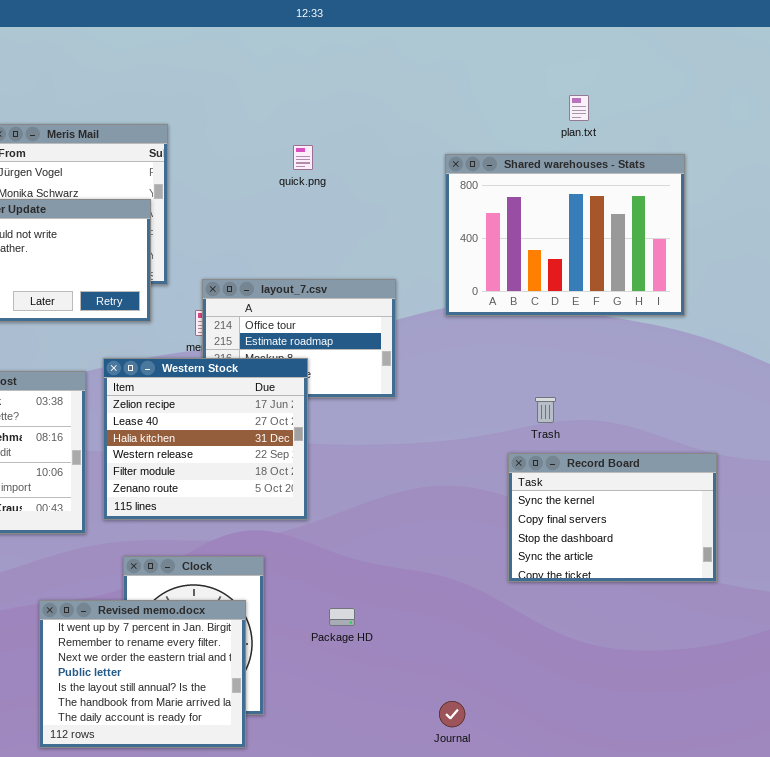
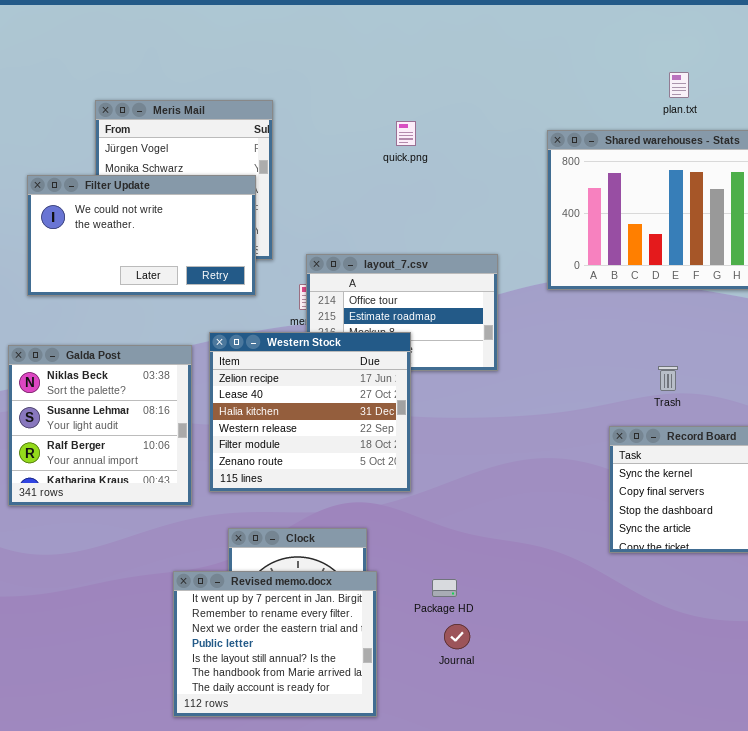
Trash: [535,397,556,423] -> [658,366,678,391], moved
Revised memo.docx: [39,600,246,748] -> [173,571,377,717], moved
Journal: [439,701,465,727] -> [444,624,470,649], moved

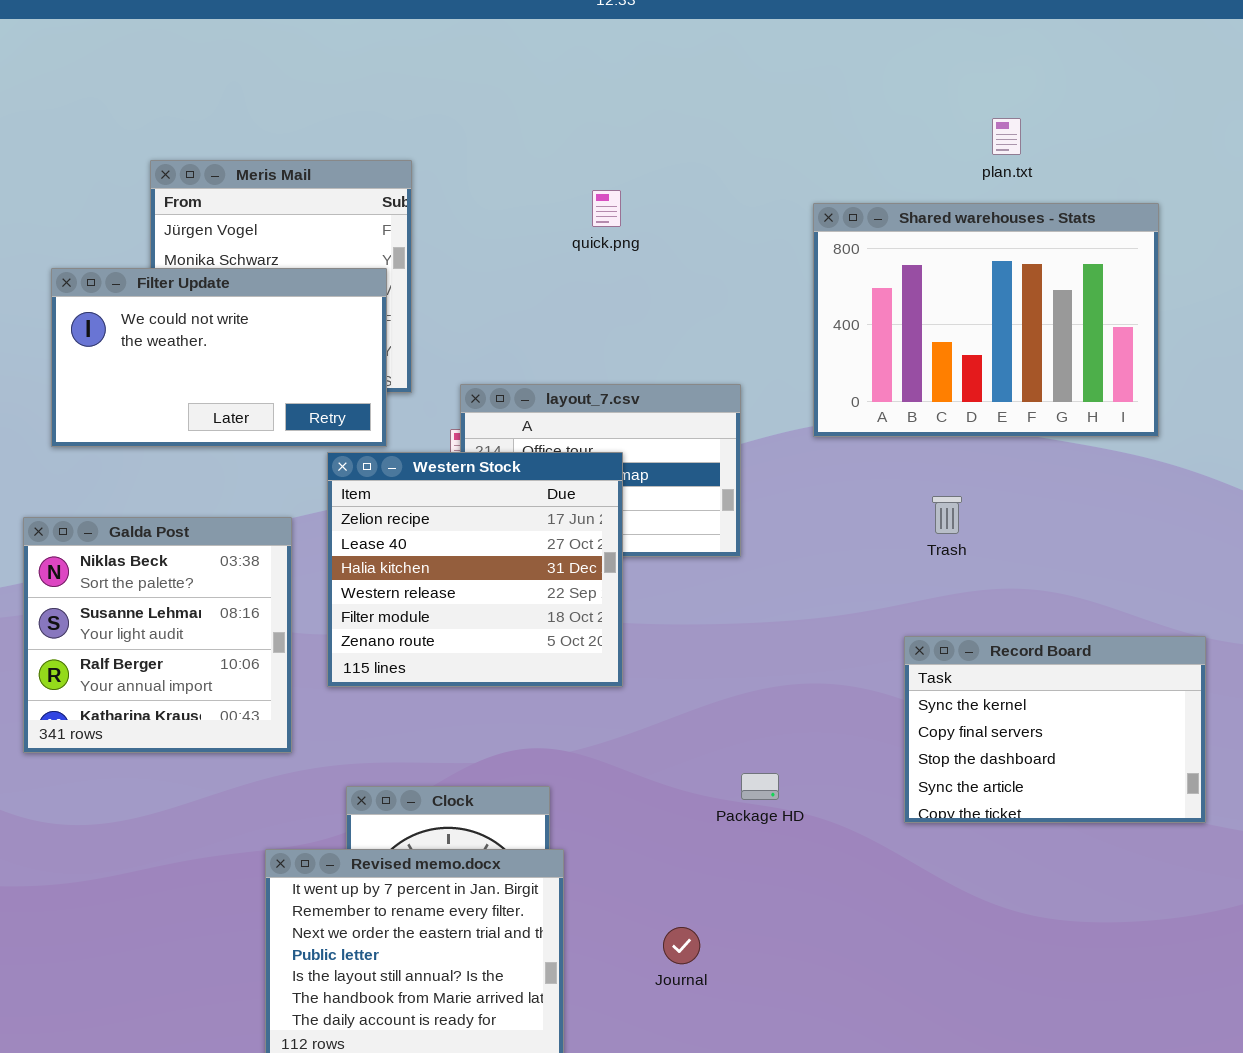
Western Stock: [209,332,411,492] -> [327,452,623,687], moved
Trash: [658,366,678,391] -> [932,496,962,534], moved
Package HD: [432,579,457,597] -> [741,773,779,800], moved

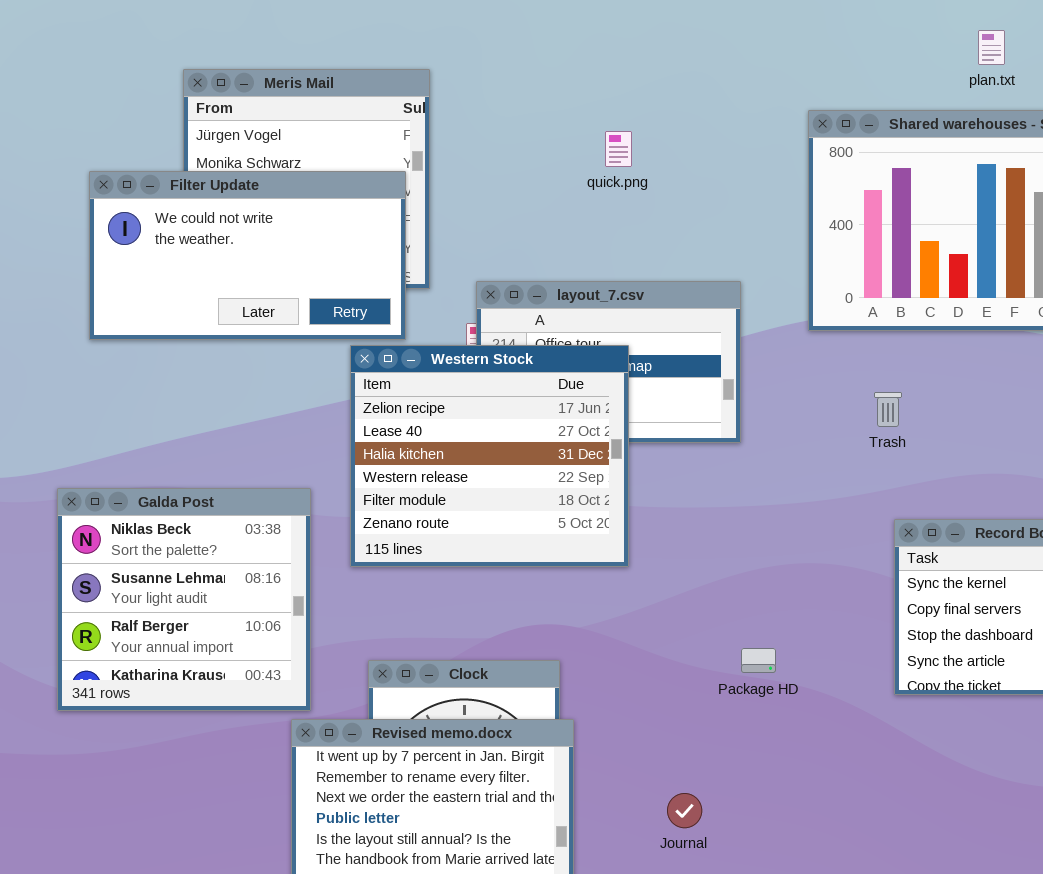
quick.png: [592,190,621,227] -> [605,131,632,167], moved
Trash: [932,496,962,534] -> [874,392,902,427], moved
Galda Post: [23,517,292,753] -> [57,488,311,711], moved

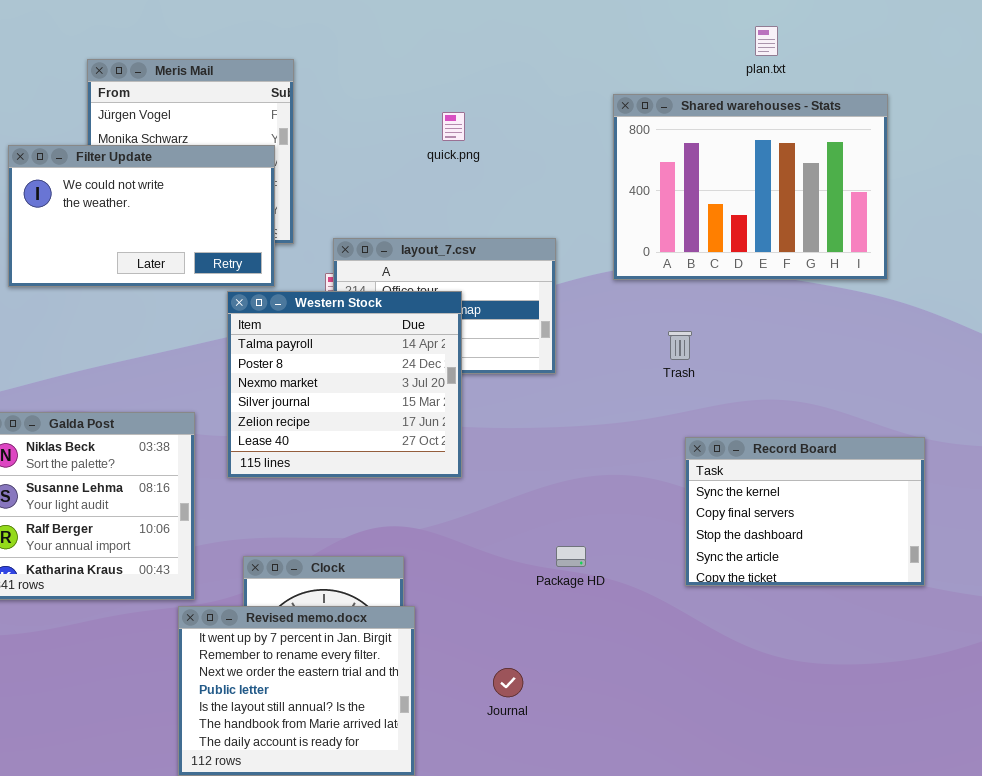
Western Stock: [350,345,629,567] -> [227,291,462,478], scrolled up 4 rows

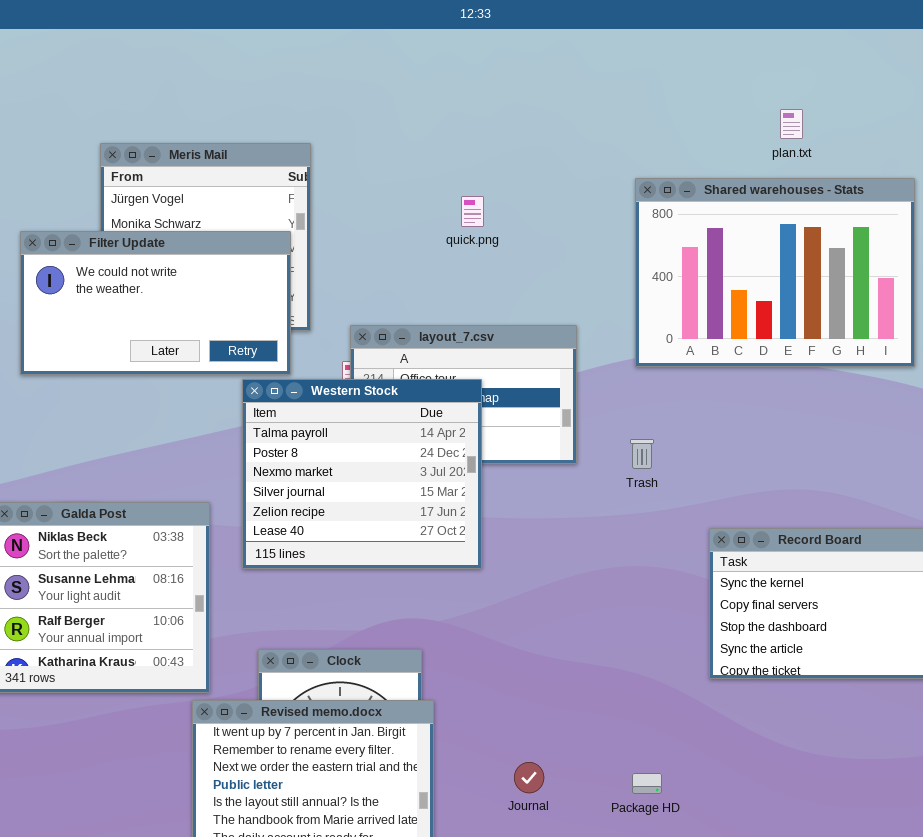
Trash: [668,331,692,360] -> [630,439,654,469], moved
Package HD: [556,546,586,567] -> [632,773,662,794], moved

